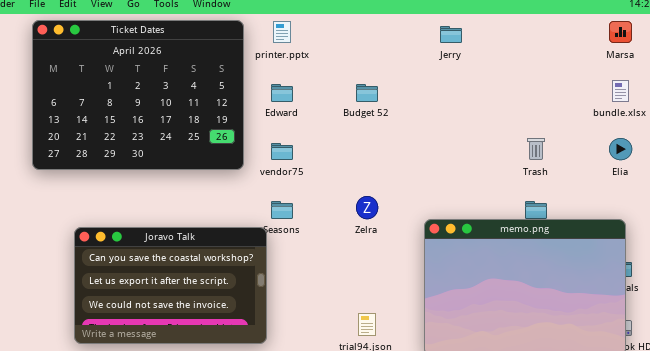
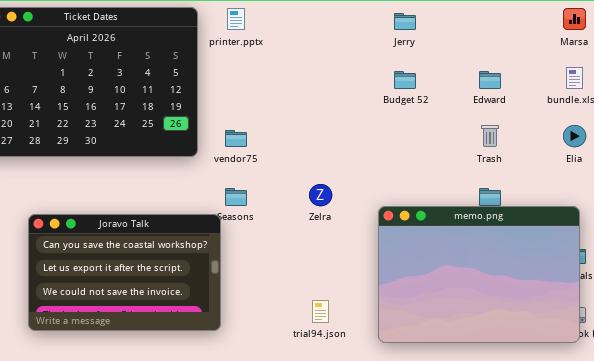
Edward: [271,84,293,102] -> [479,71,501,89], moved
Budget 52: [356,84,378,102] -> [394,71,416,89], moved

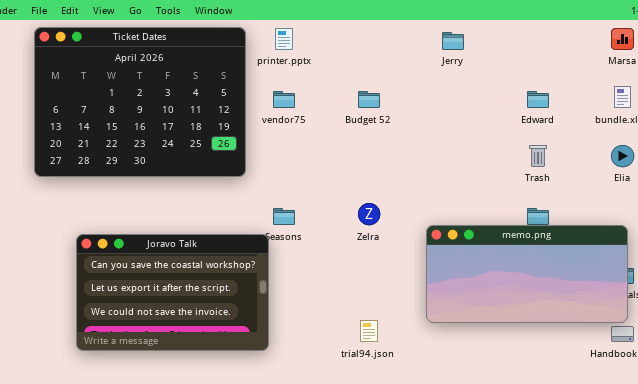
Budget 52: [394,71,416,89] -> [358,91,380,108], moved
vendor75: [225,130,247,147] -> [273,91,295,108], moved
memo.png: [378,206,580,343] -> [426,225,628,323], resized

